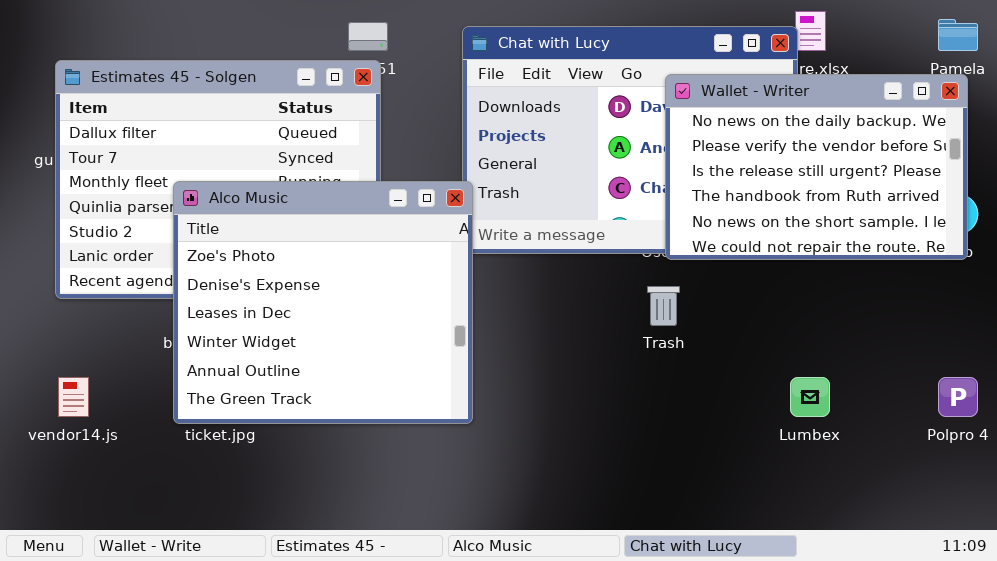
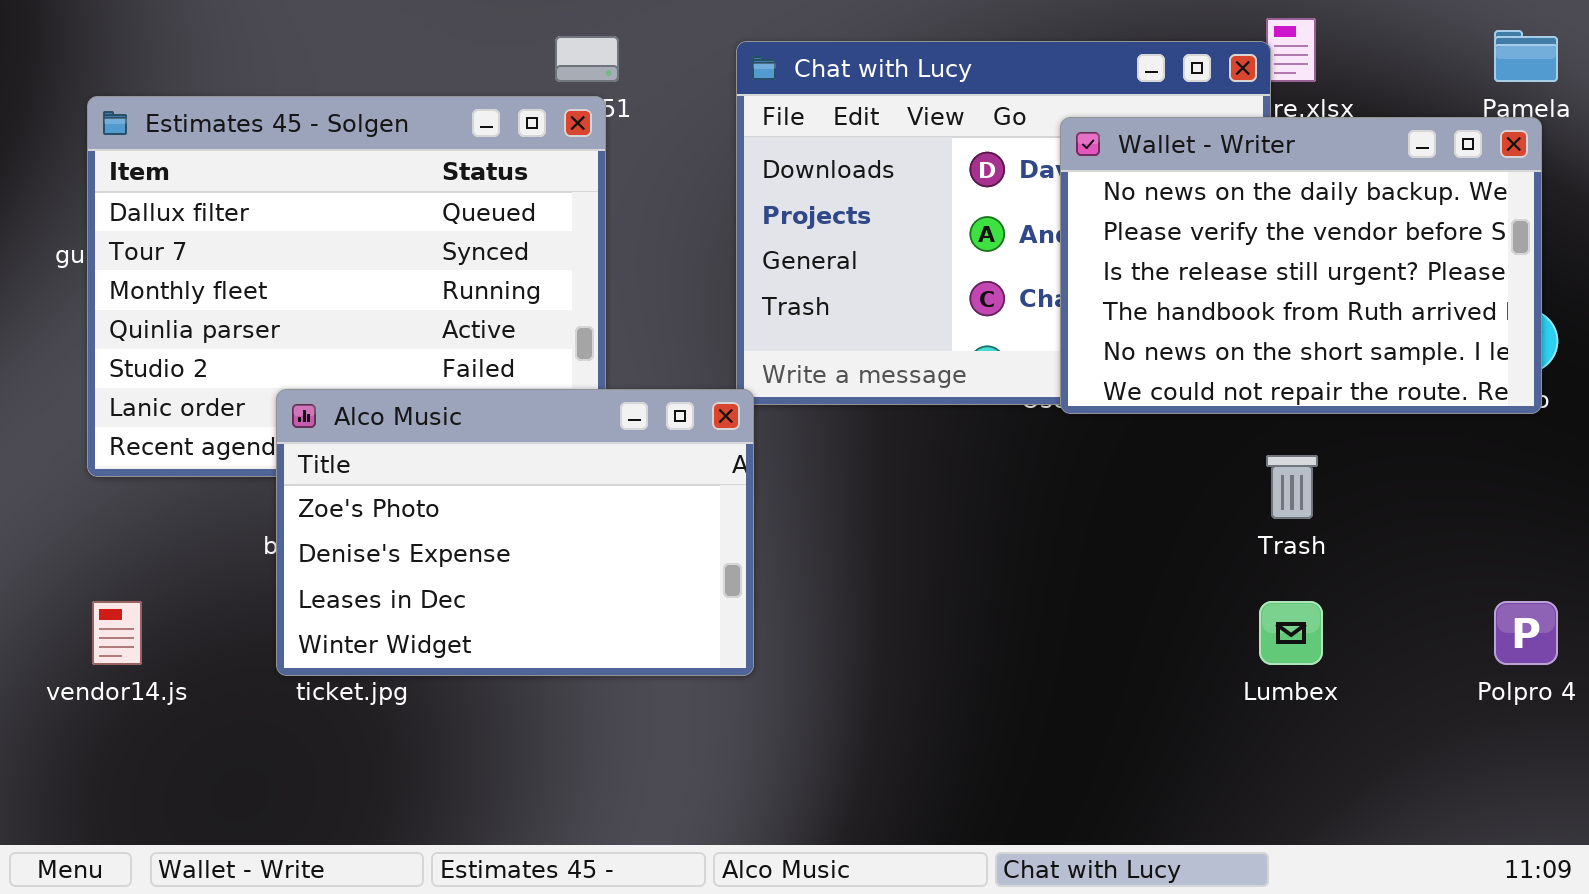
Alco Music: [173,181,473,424] -> [276,389,754,676], resized
Trash: [647,286,680,326] -> [1266,455,1318,519], moved

